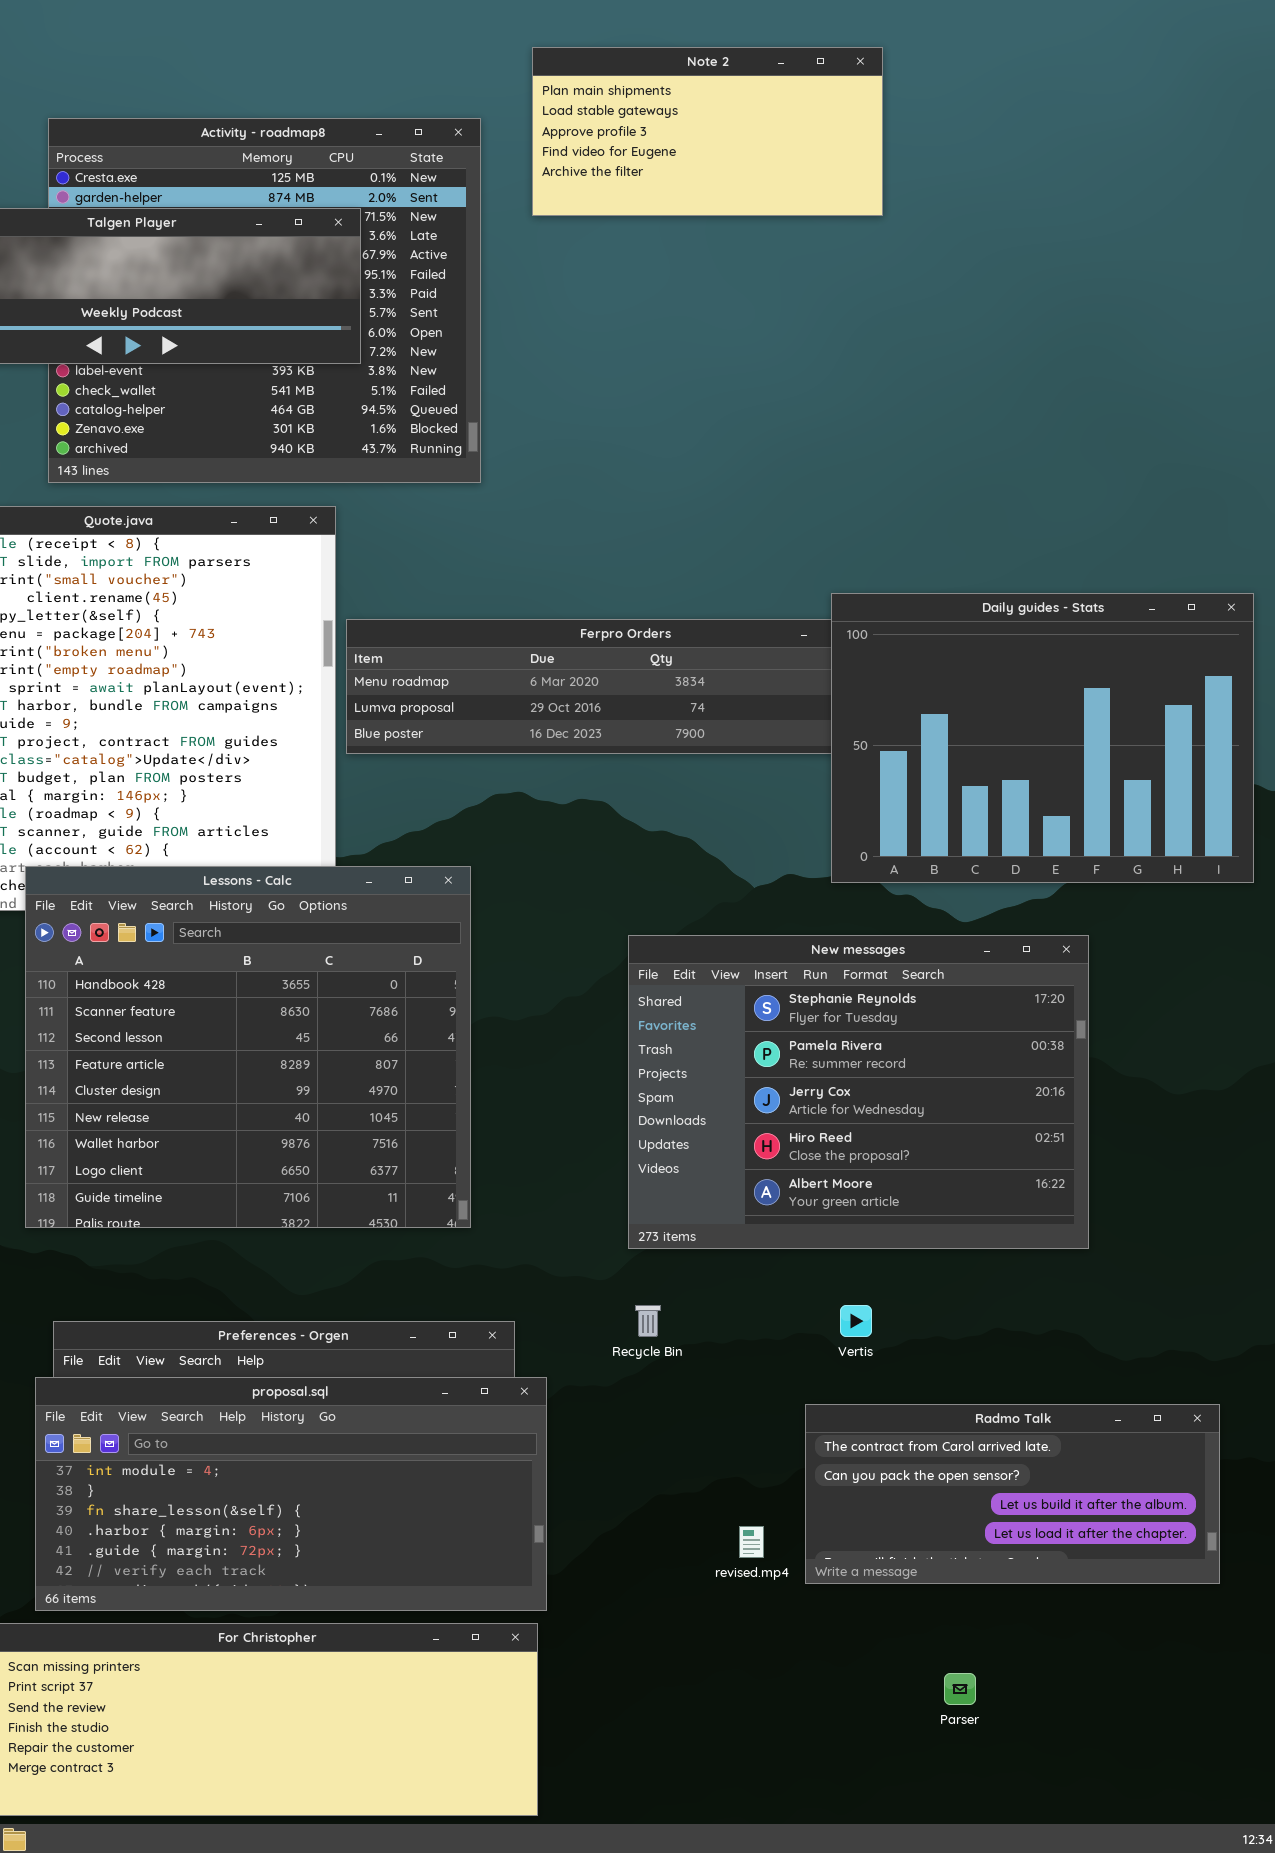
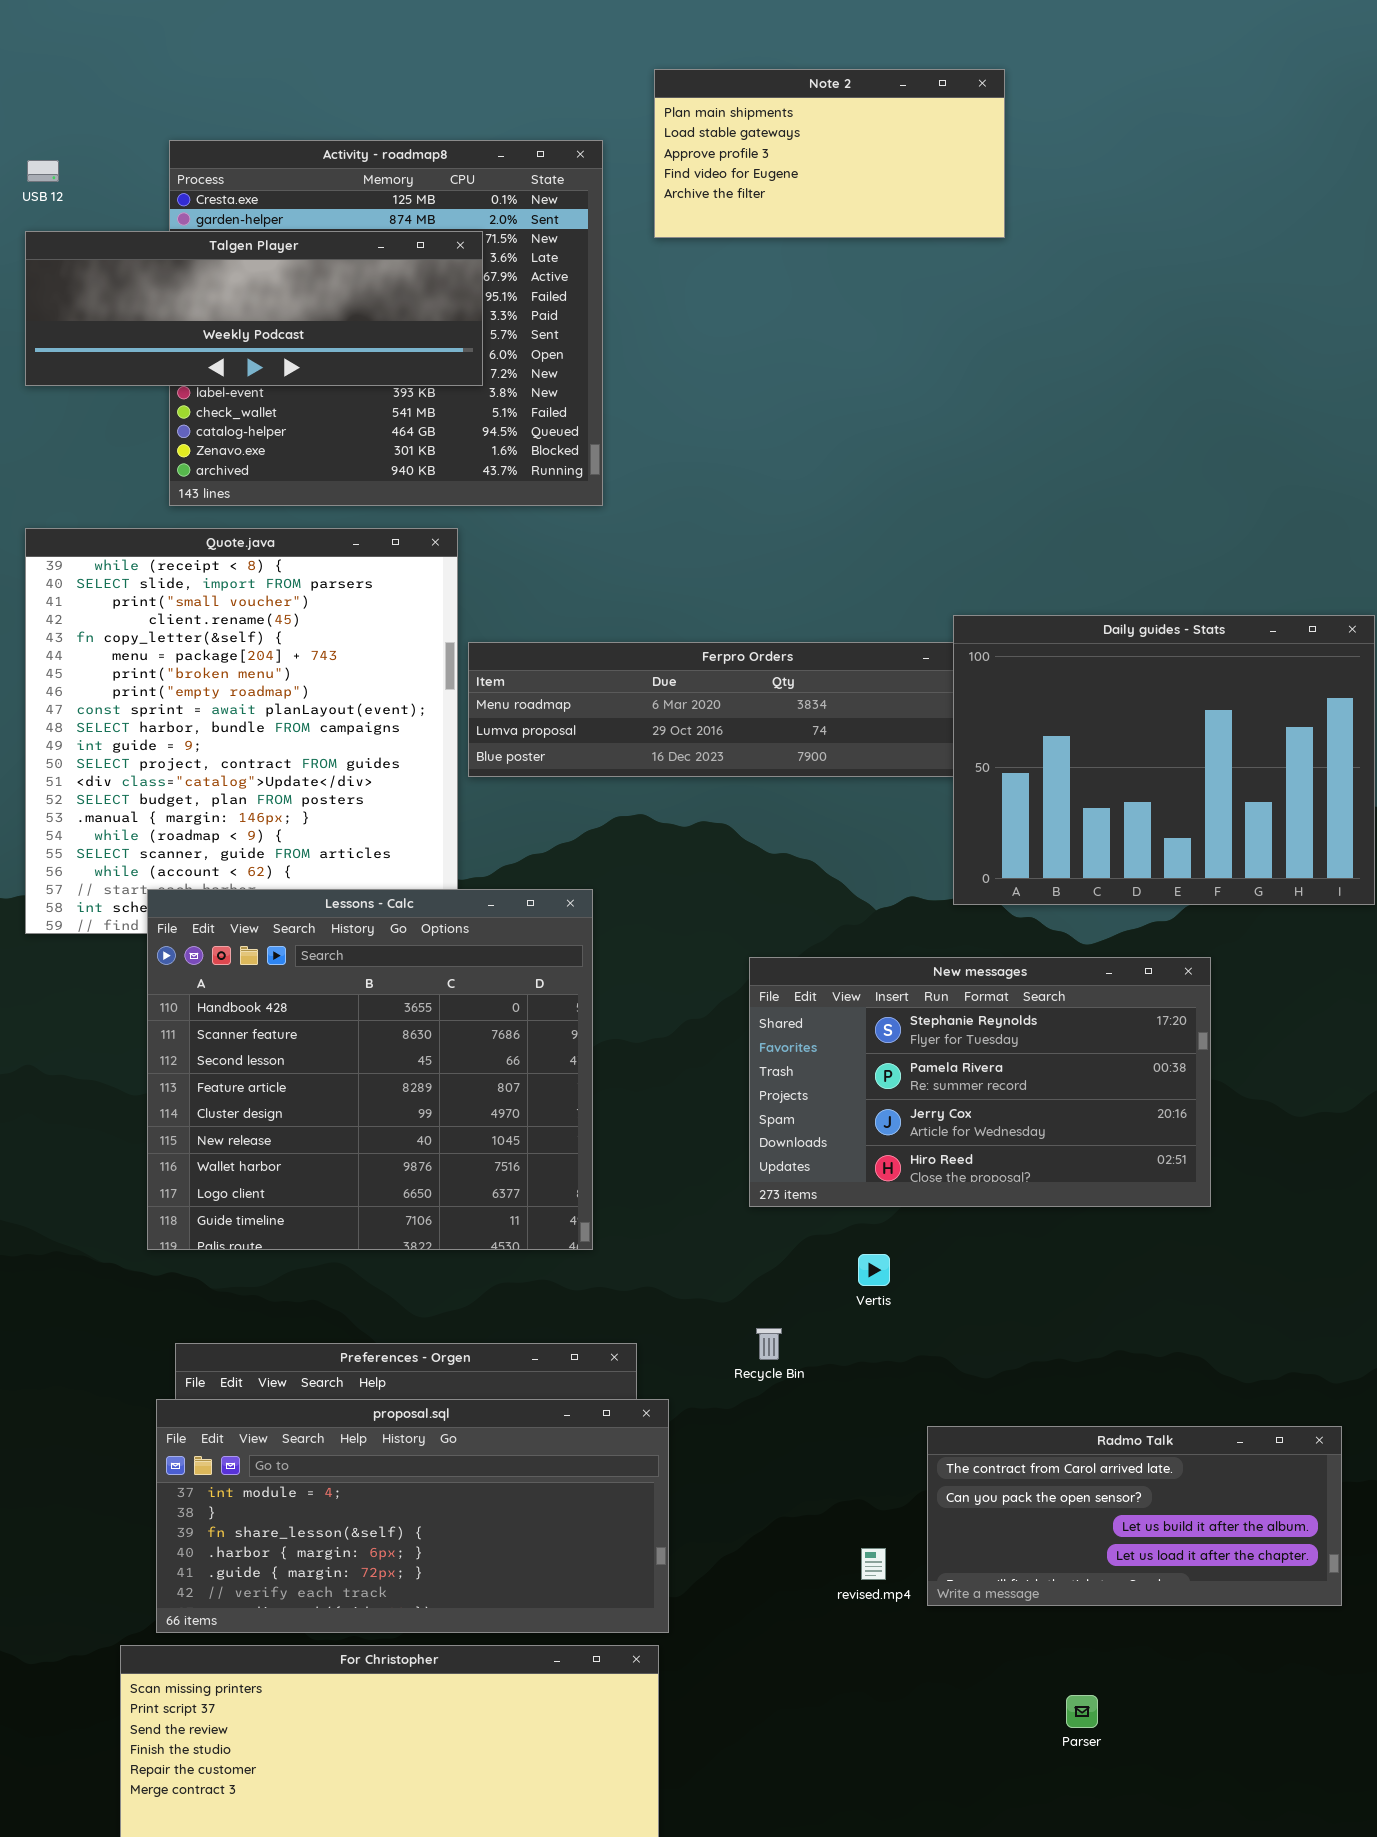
New messages: [628,935,1089,1249] -> [749,957,1211,1207], resized
Vertis: [840,1305,872,1337] -> [858,1254,890,1286], moved

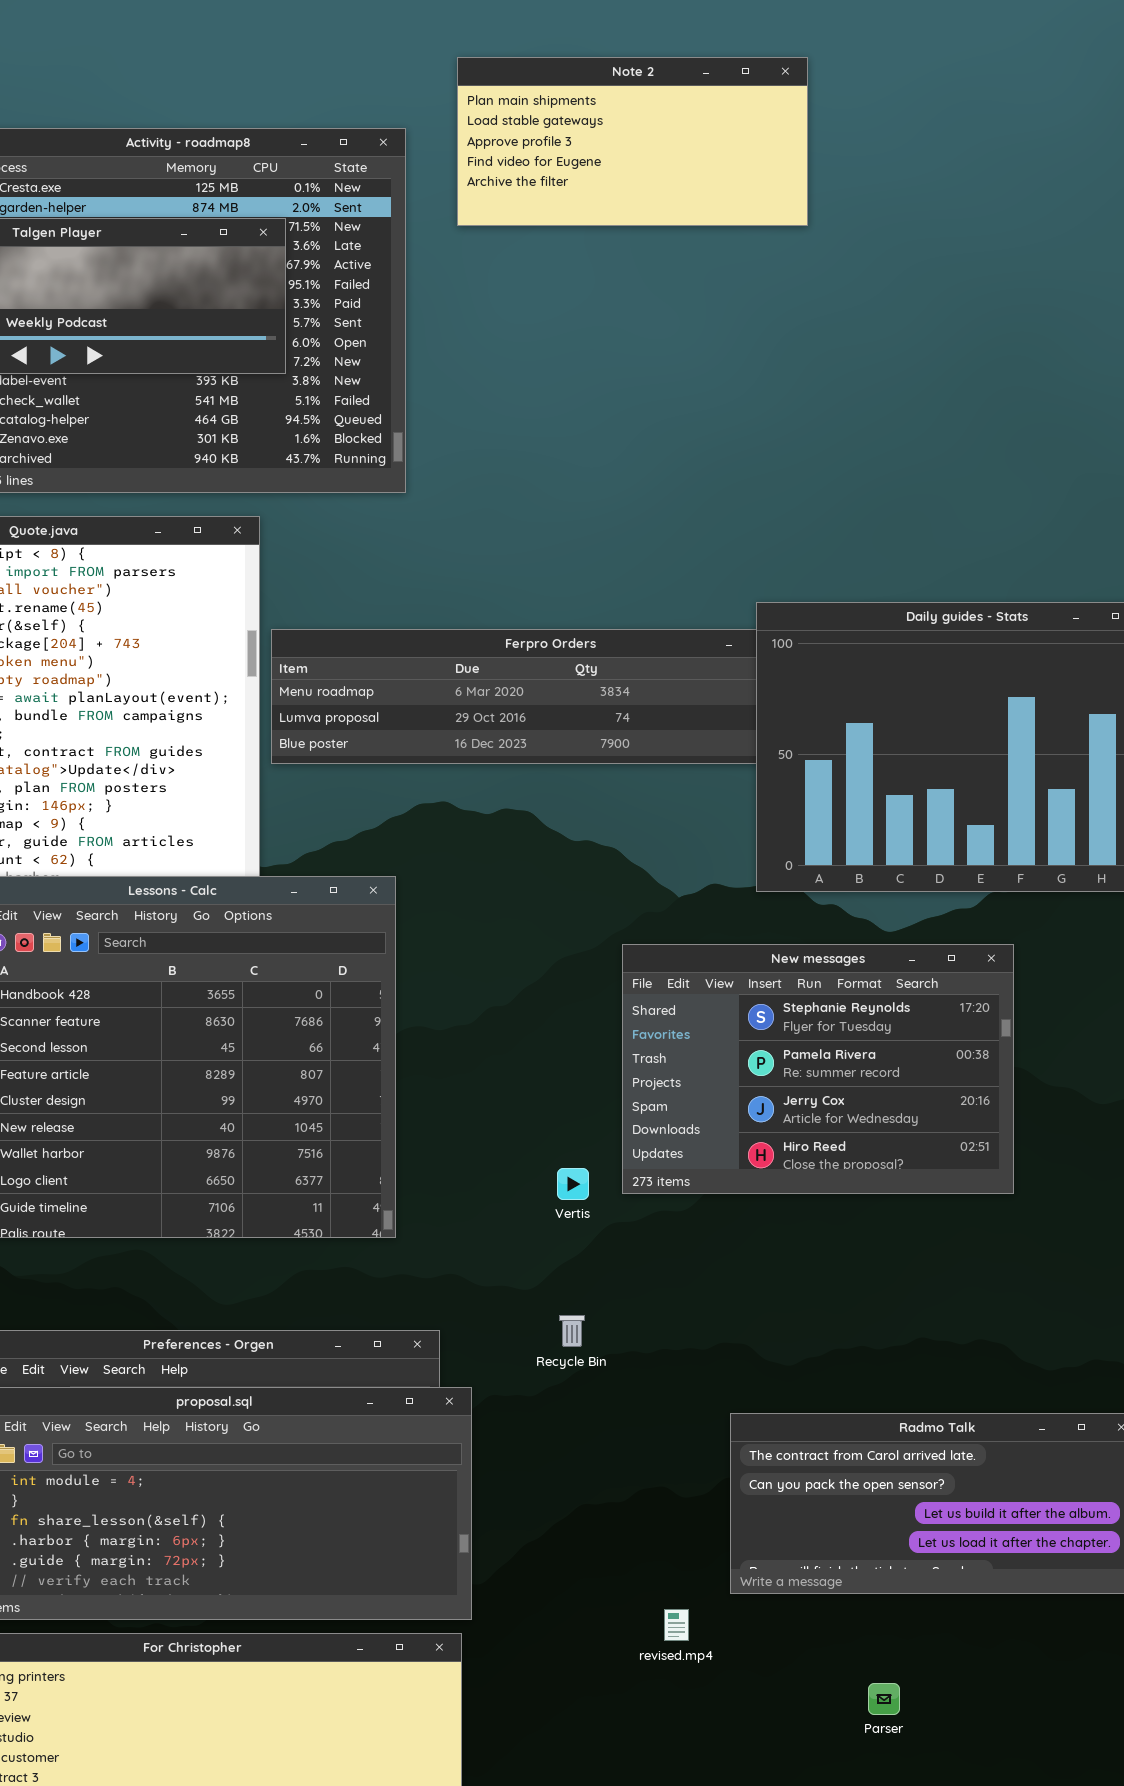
New messages: [749,957,1211,1207] -> [622,944,1014,1194], resized
Vertis: [858,1254,890,1286] -> [557,1168,589,1200], moved
revised.mp4: [861,1548,886,1580] -> [664,1609,689,1641], moved

